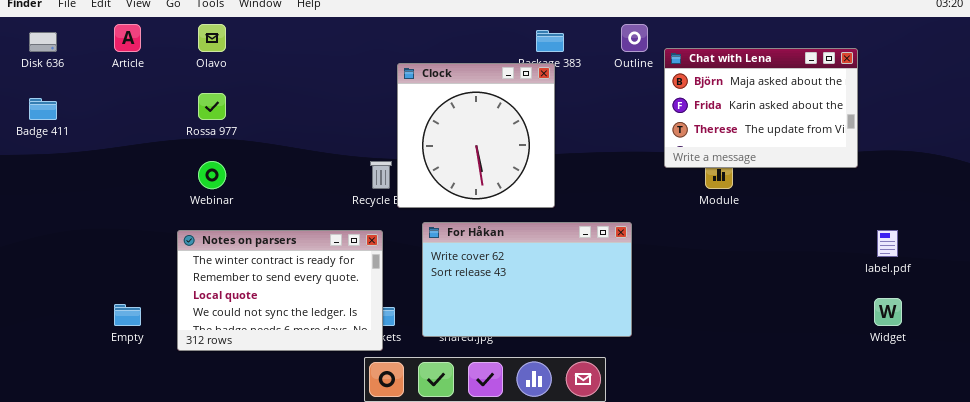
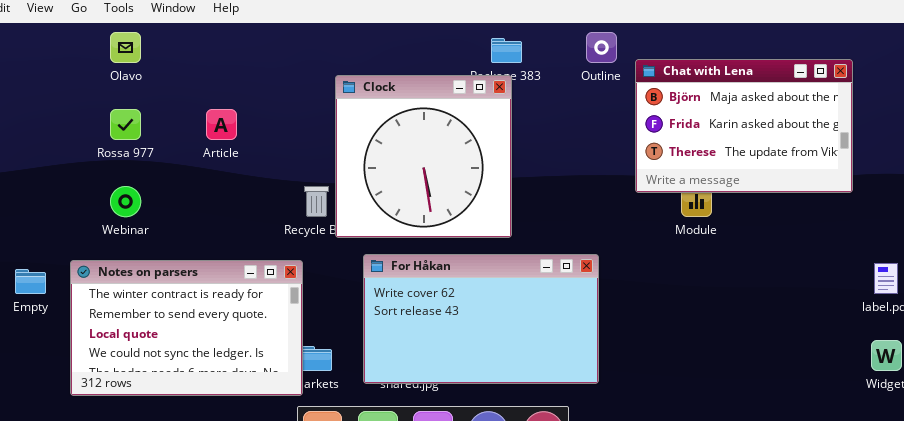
Article: [114,24,141,52] -> [206,109,237,140], moved
Notes on parsers: [177,230,383,351] -> [70,260,303,396], moved
Empty: [114,304,141,326] -> [15,269,46,294], moved

